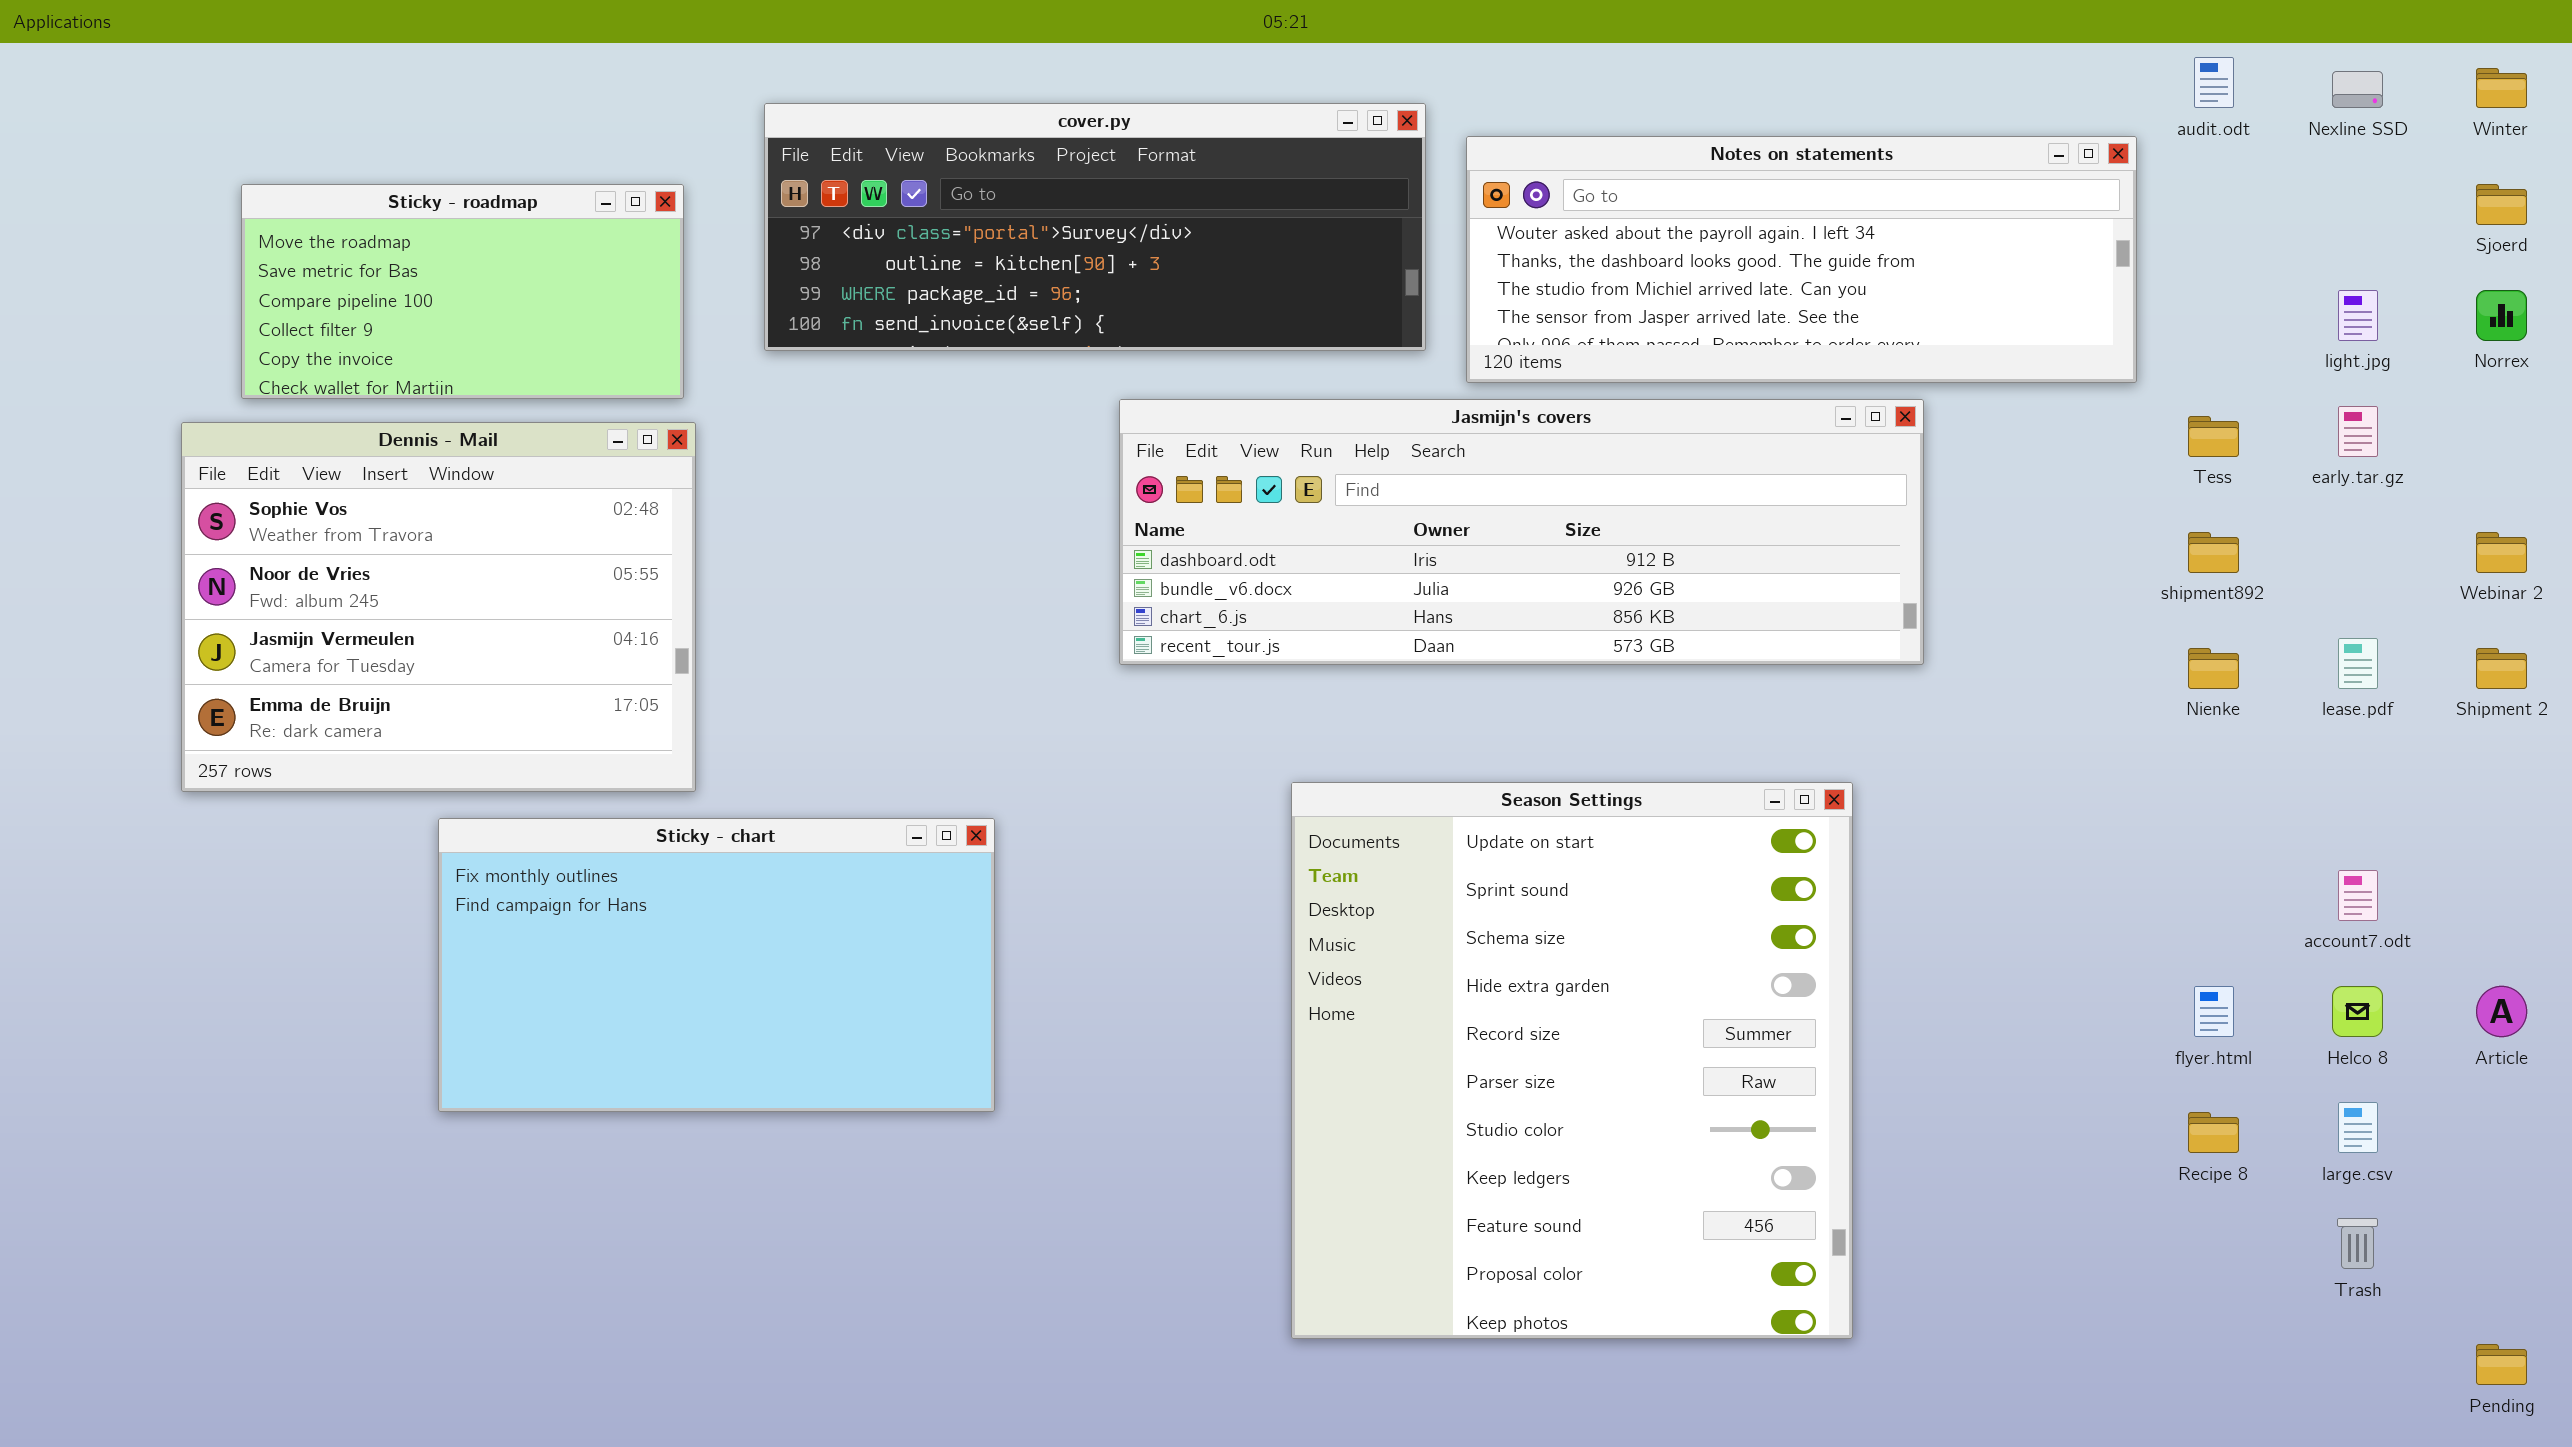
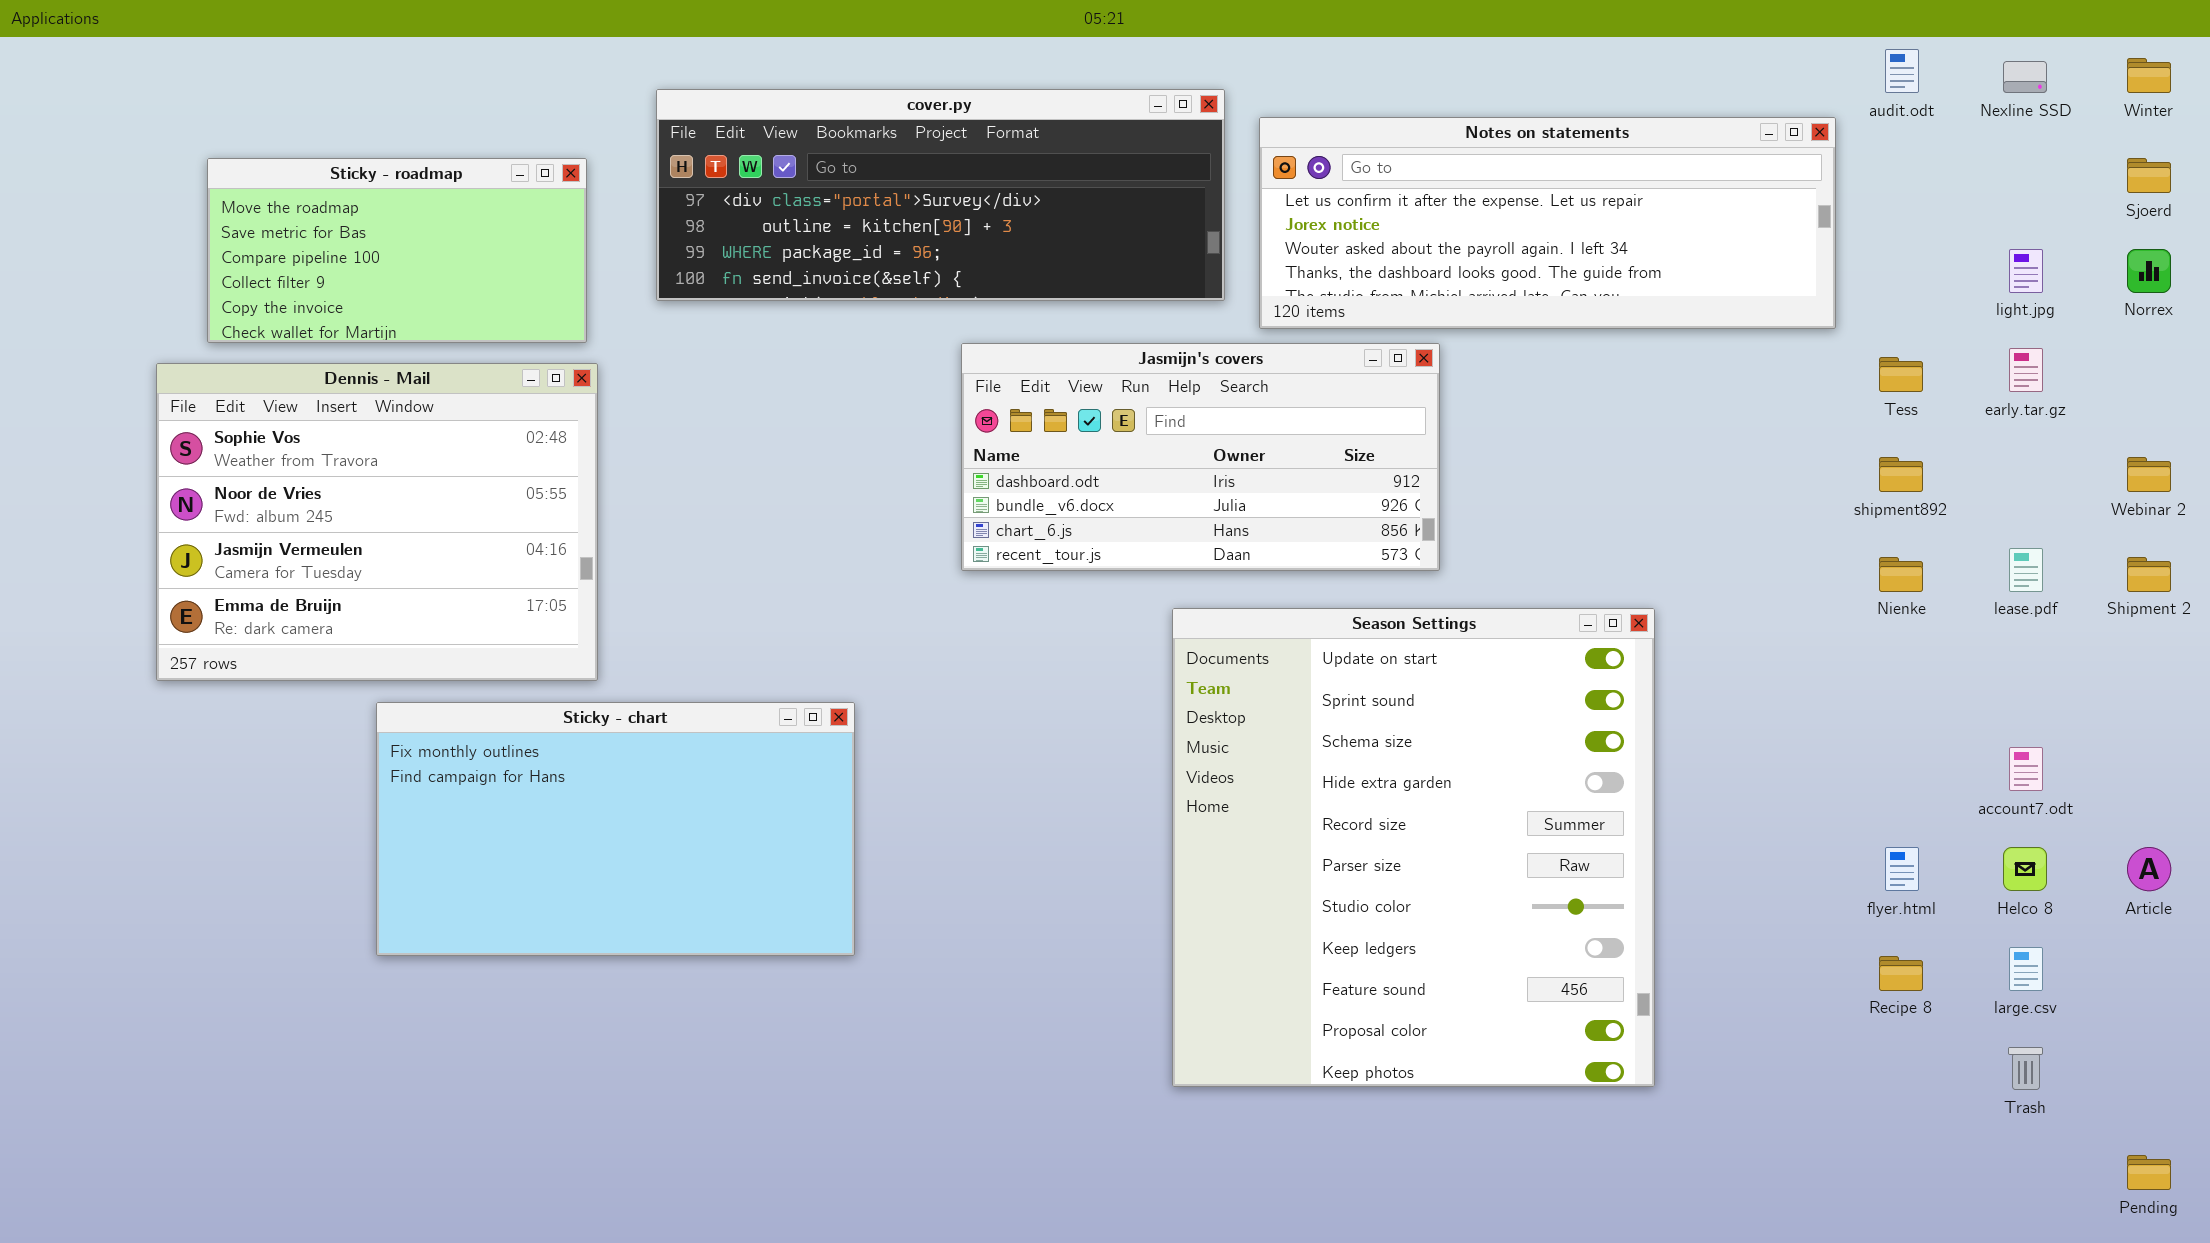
Notes on statements: [1466,136,2137,383] -> [1259,117,1836,329], scrolled up 2 rows
Jasmijn's covers: [1119,399,1924,665] -> [961,343,1440,571], resized
Season Settings: [1291,782,1853,1339] -> [1172,608,1655,1087], moved

